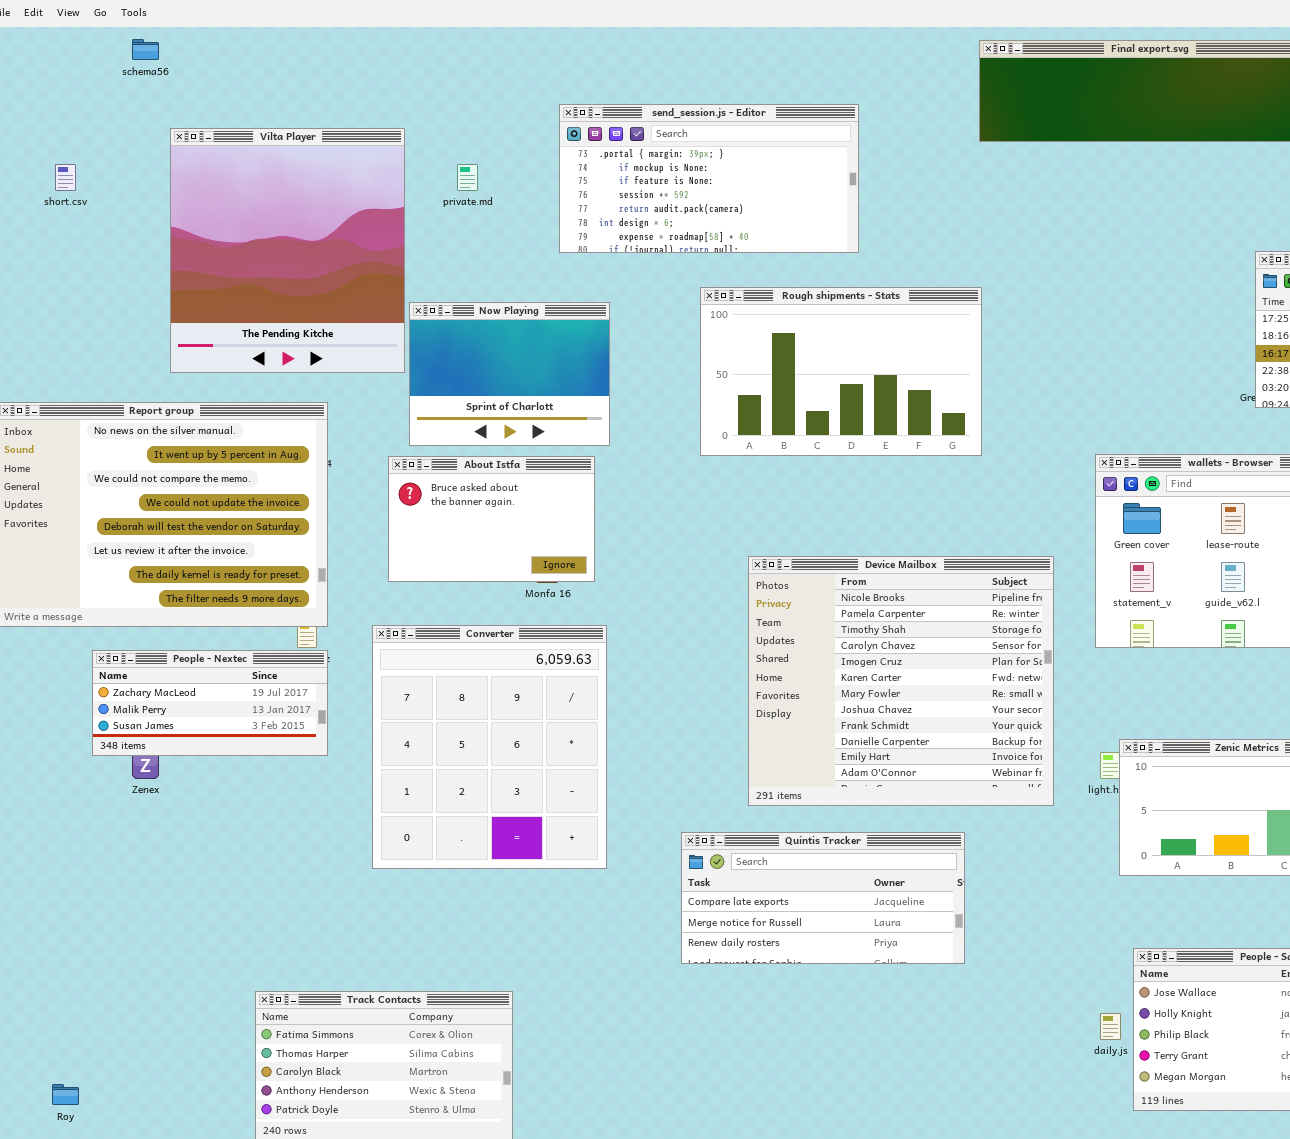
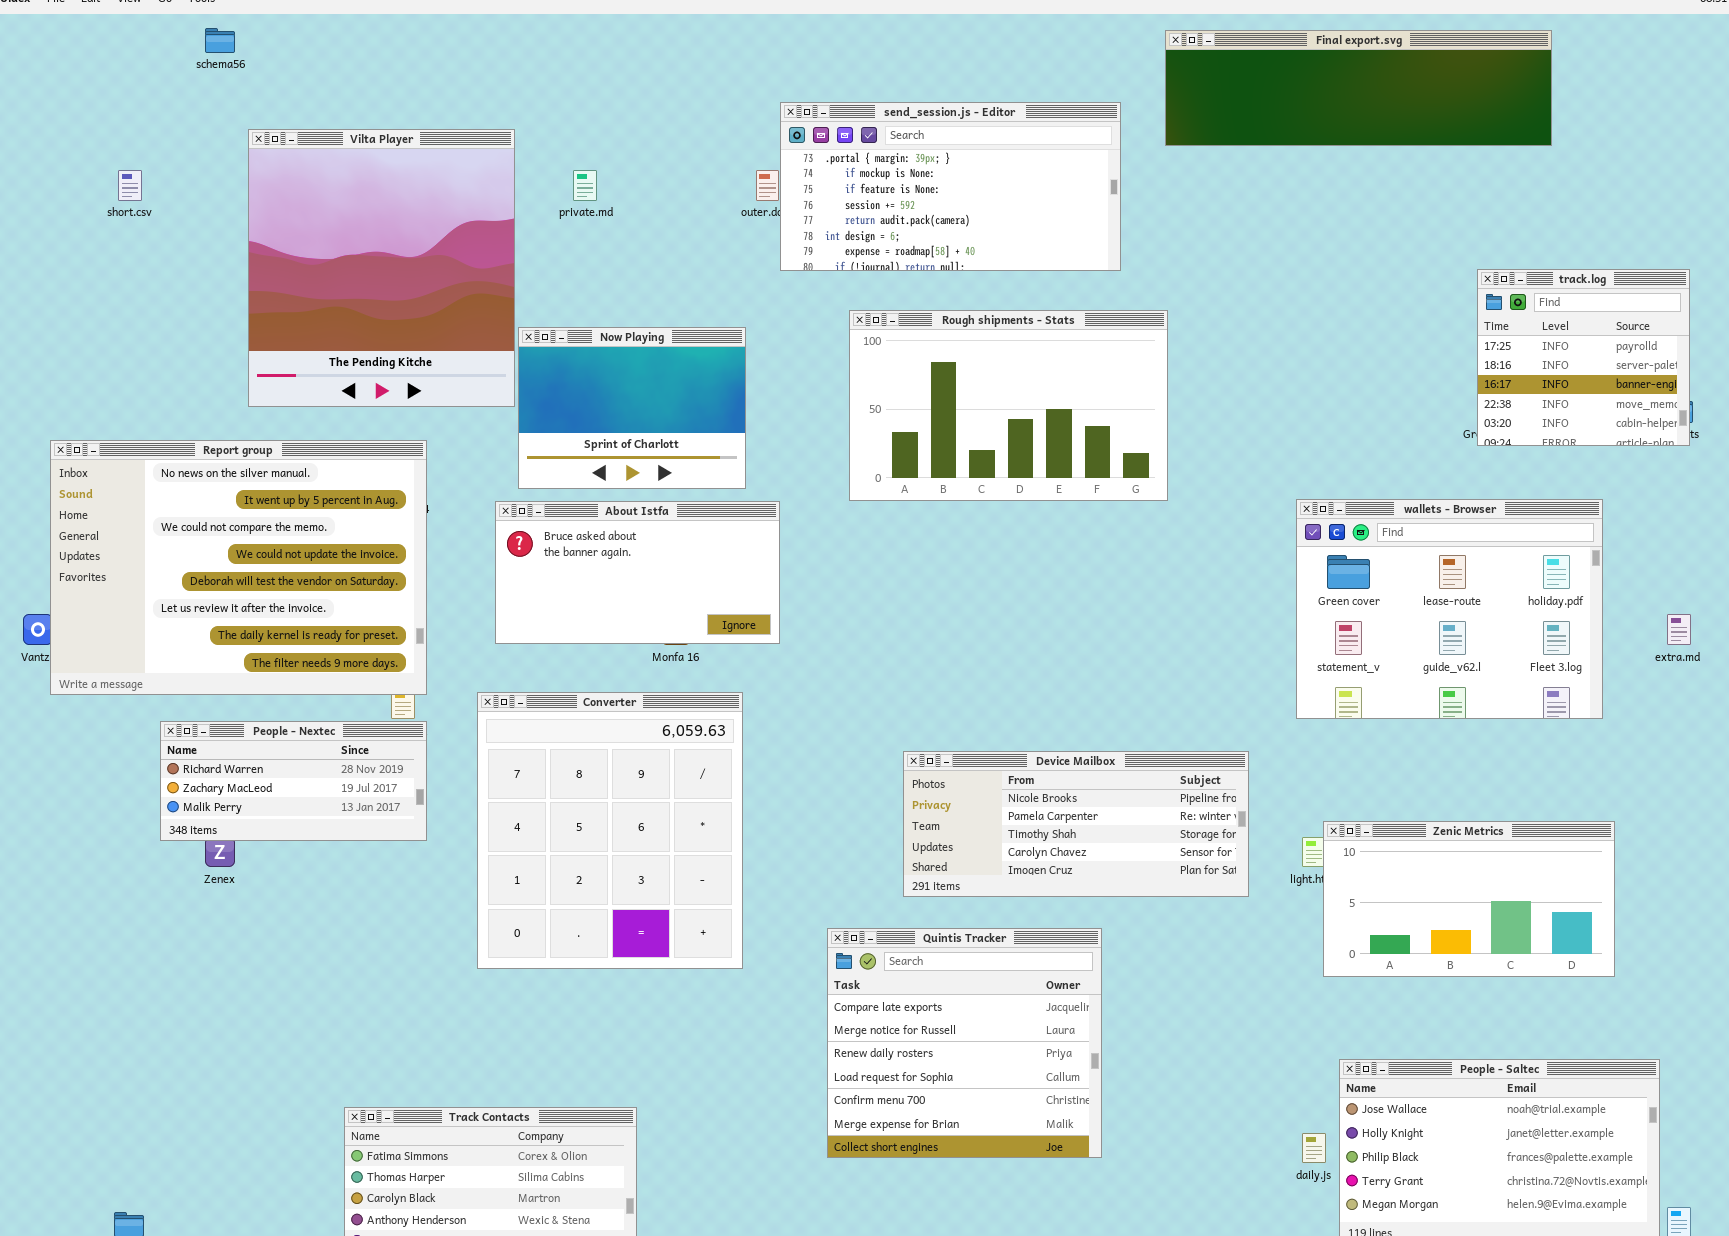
send_session.js - Editor: [559,104,859,253] -> [780,102,1121,271], moved
About Istfa: [388,456,595,582] -> [495,501,780,644], resized
Device Mailbox: [748,556,1054,806] -> [903,751,1249,897], resized
People - Nextec: [92,650,328,756] -> [160,721,427,841], scrolled up 1 row
Quintis Tracker: [681,832,965,964] -> [827,928,1102,1158], resized

